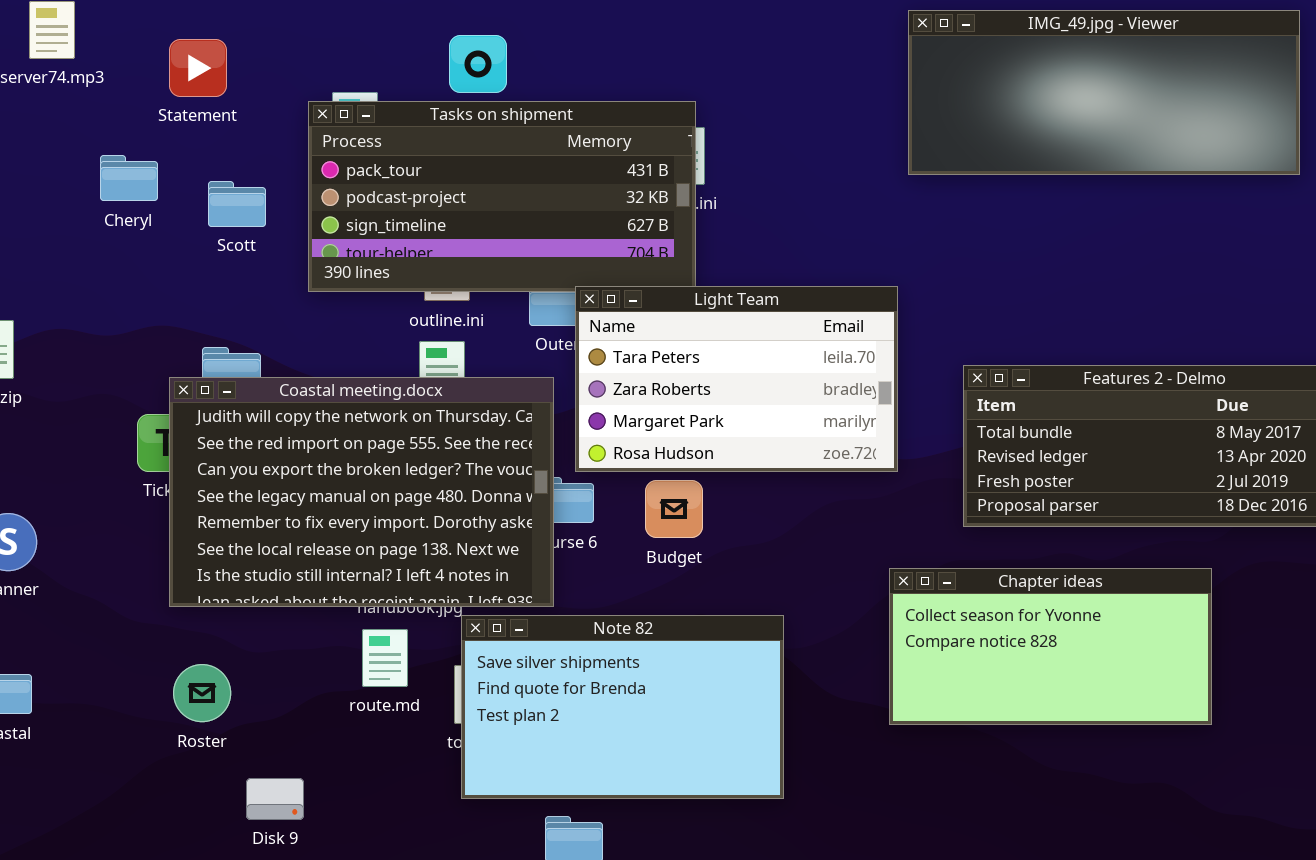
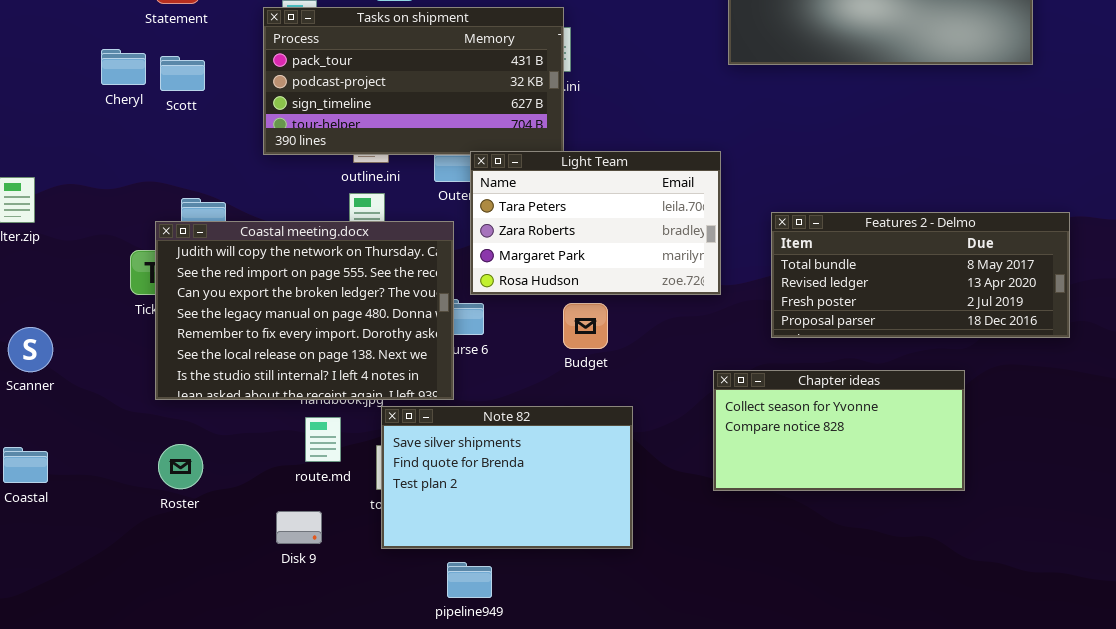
Scott: [208,181,266,227] -> [160,56,205,91], moved
Budget: [645,480,703,538] -> [563,303,608,349], moved
Disk 9: [246,778,304,820] -> [276,511,322,544], moved

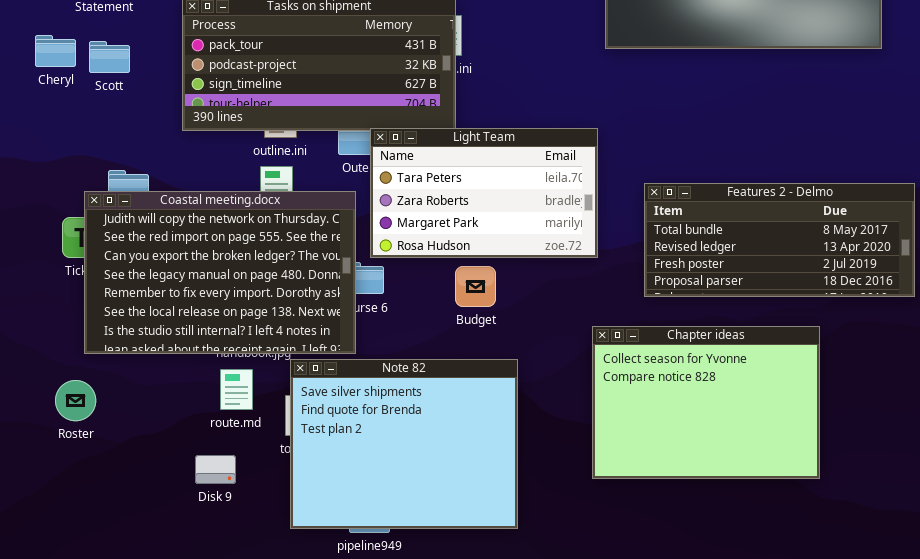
Chapter ideas: [713,370,965,491] -> [592,326,820,479], resized
Note 82: [381,406,633,549] -> [290,359,518,529], resized
Roster: [158,444,203,489] -> [55,380,96,421], moved

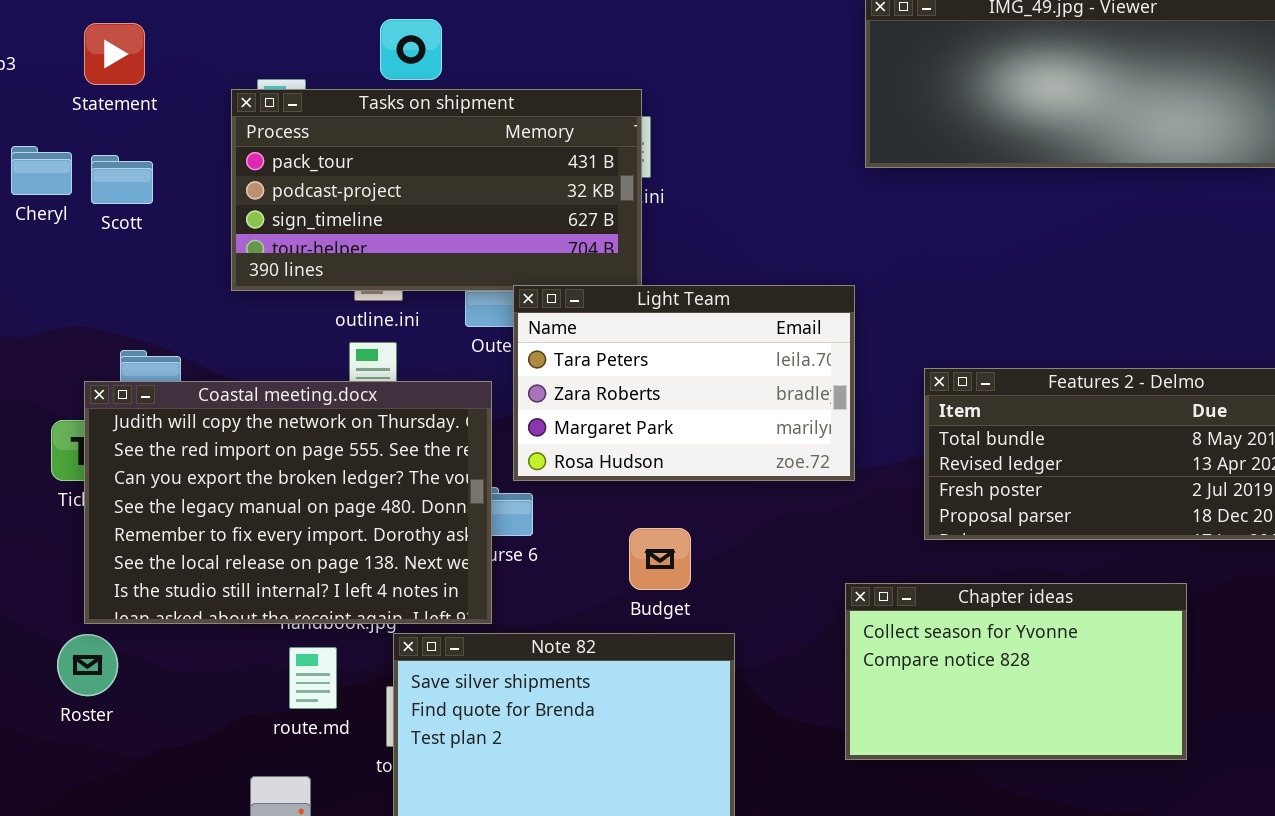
Budget: [455,266,496,307] -> [629,528,691,590], moved
Chapter ideas: [592,326,820,479] -> [845,583,1187,760], resized
Roster: [55,380,96,421] -> [57,634,118,696], moved

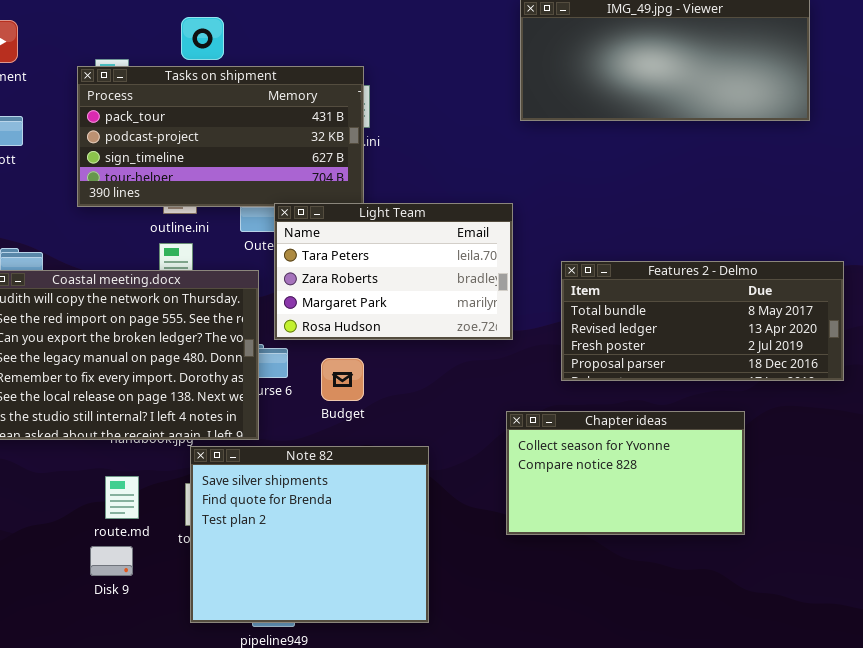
Budget: [629,528,691,590] -> [321,358,364,401], moved
route.md: [289,647,337,709] -> [105,476,139,519], moved

